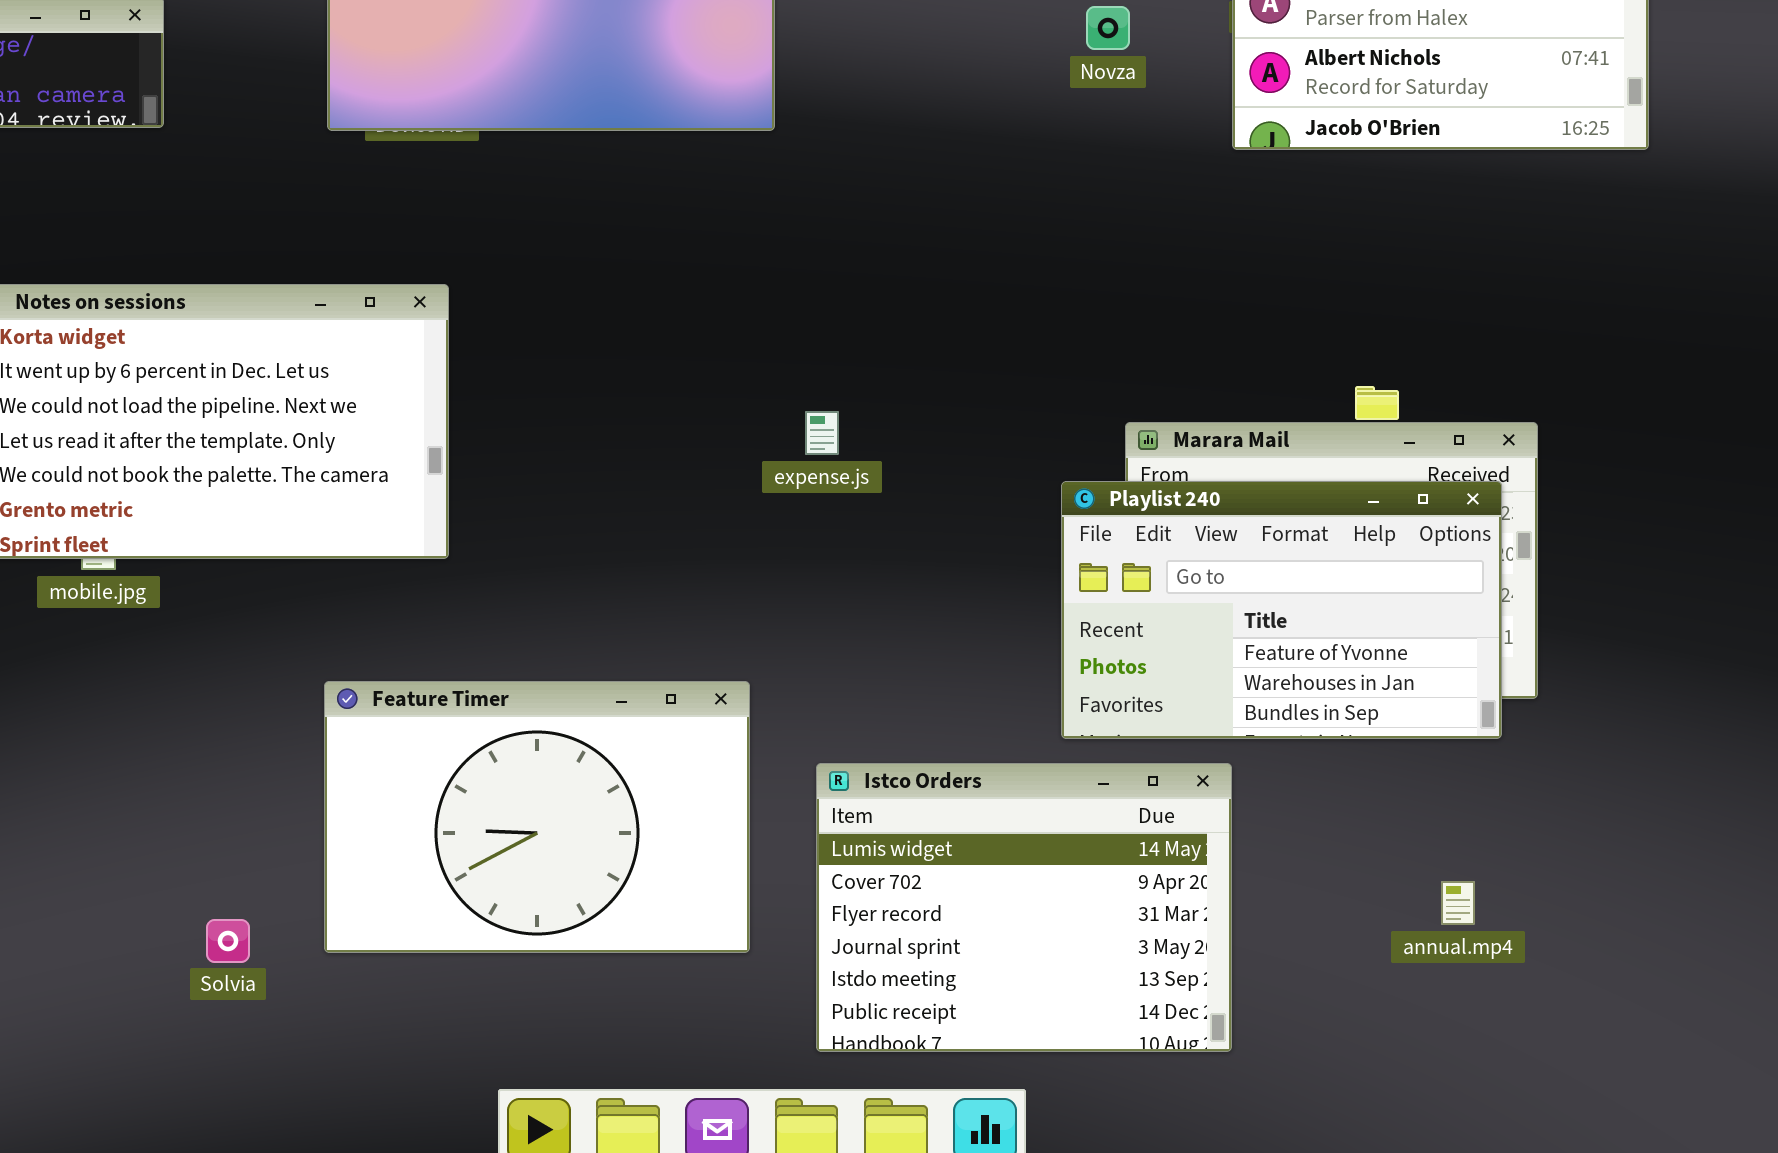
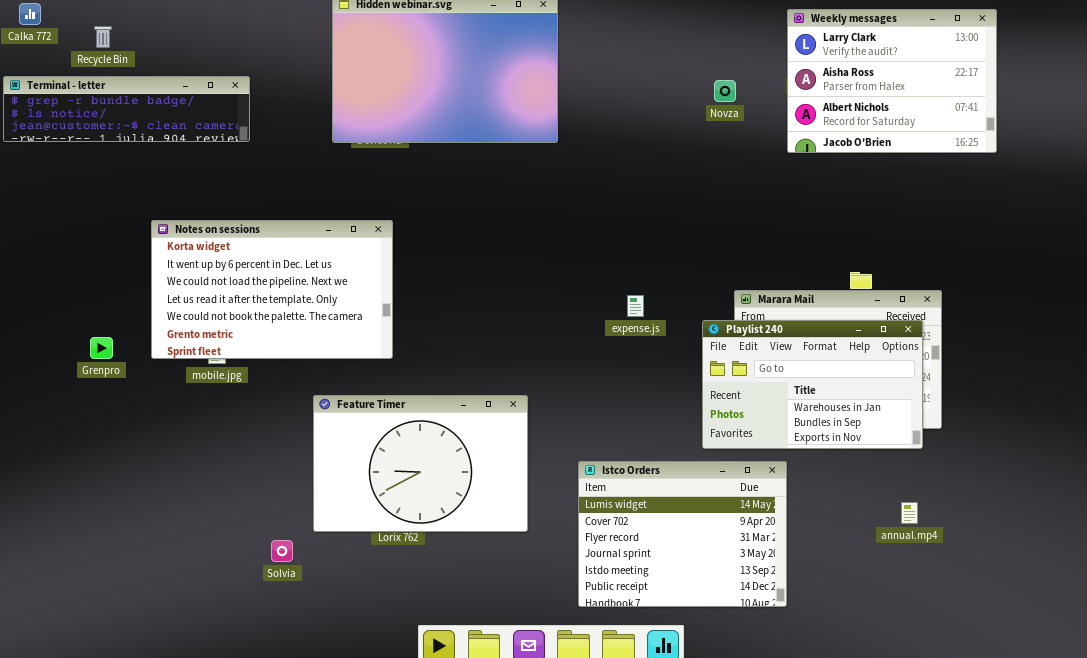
expense.js: [805,411,839,455] -> [627,295,644,317], moved
Playlist 240: [1061,481,1502,739] -> [702,320,923,449], scrolled down 1 row
Feature Timer: [324,681,750,953] -> [313,395,528,532], moved
annual.mp4: [1441,881,1475,925] -> [901,502,918,524], moved

